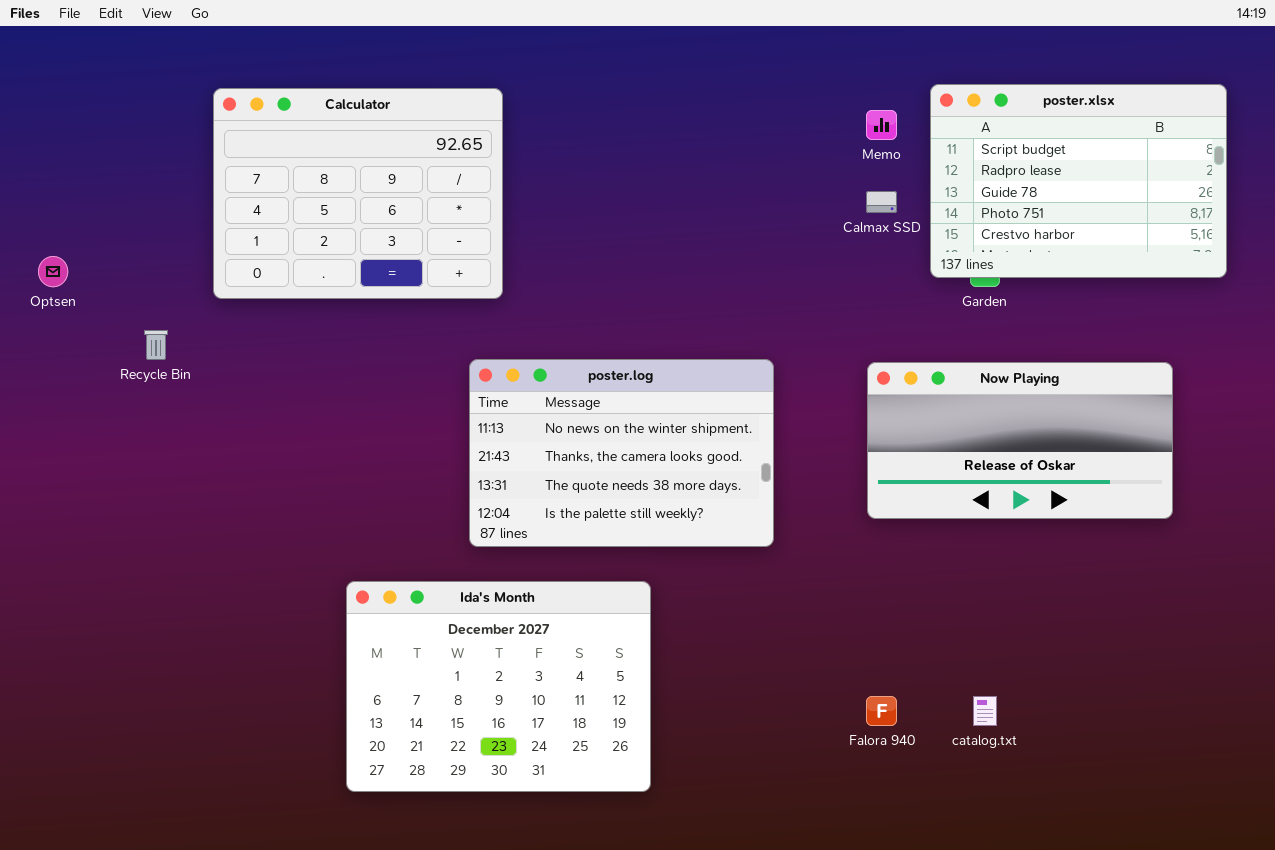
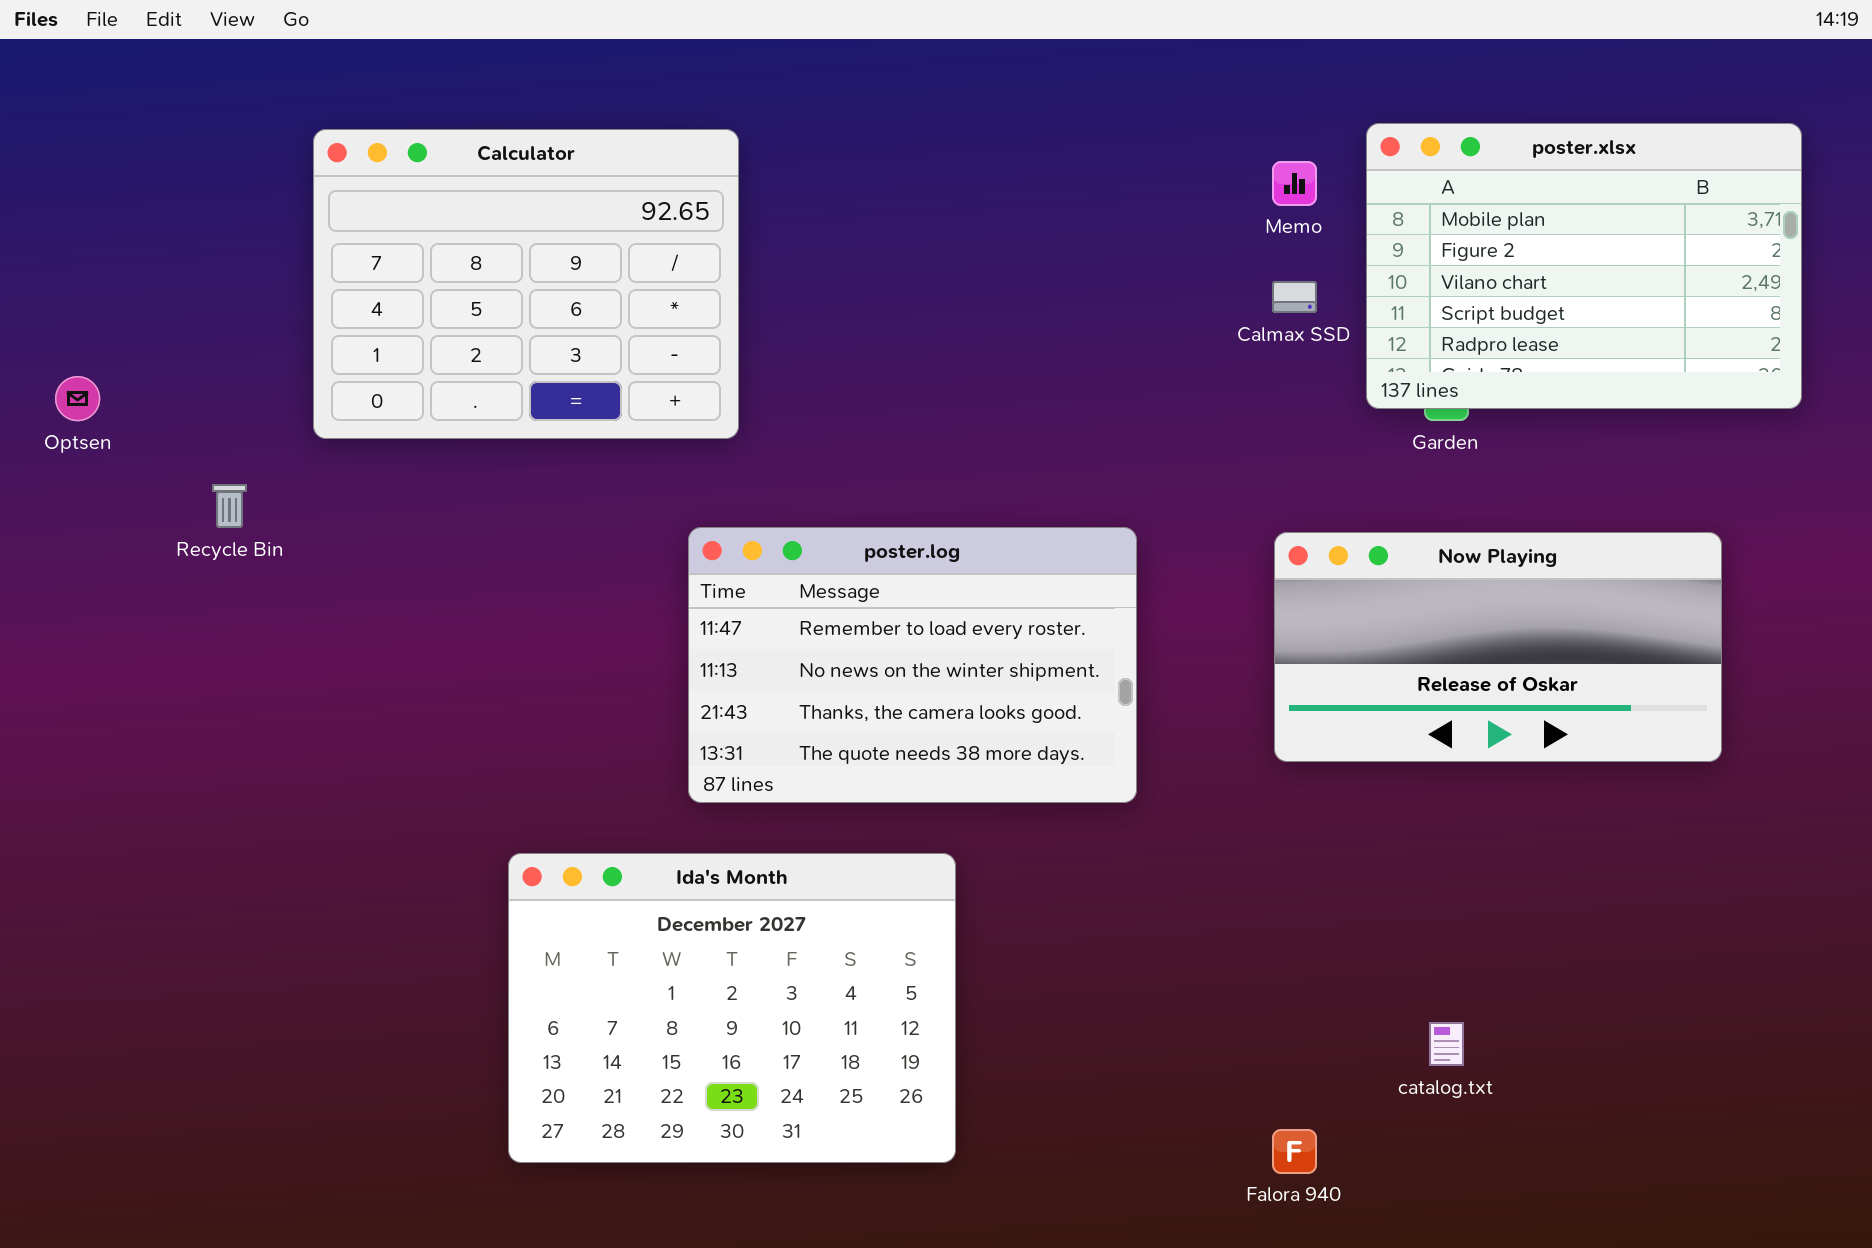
poster.xlsx: [930,84,1227,278] -> [1366,123,1802,409], scrolled up 3 rows
poster.log: [469,359,774,547] -> [688,527,1137,803], scrolled up 1 row
Falora 940: [866,696,897,726] -> [1272,1129,1317,1174], moved

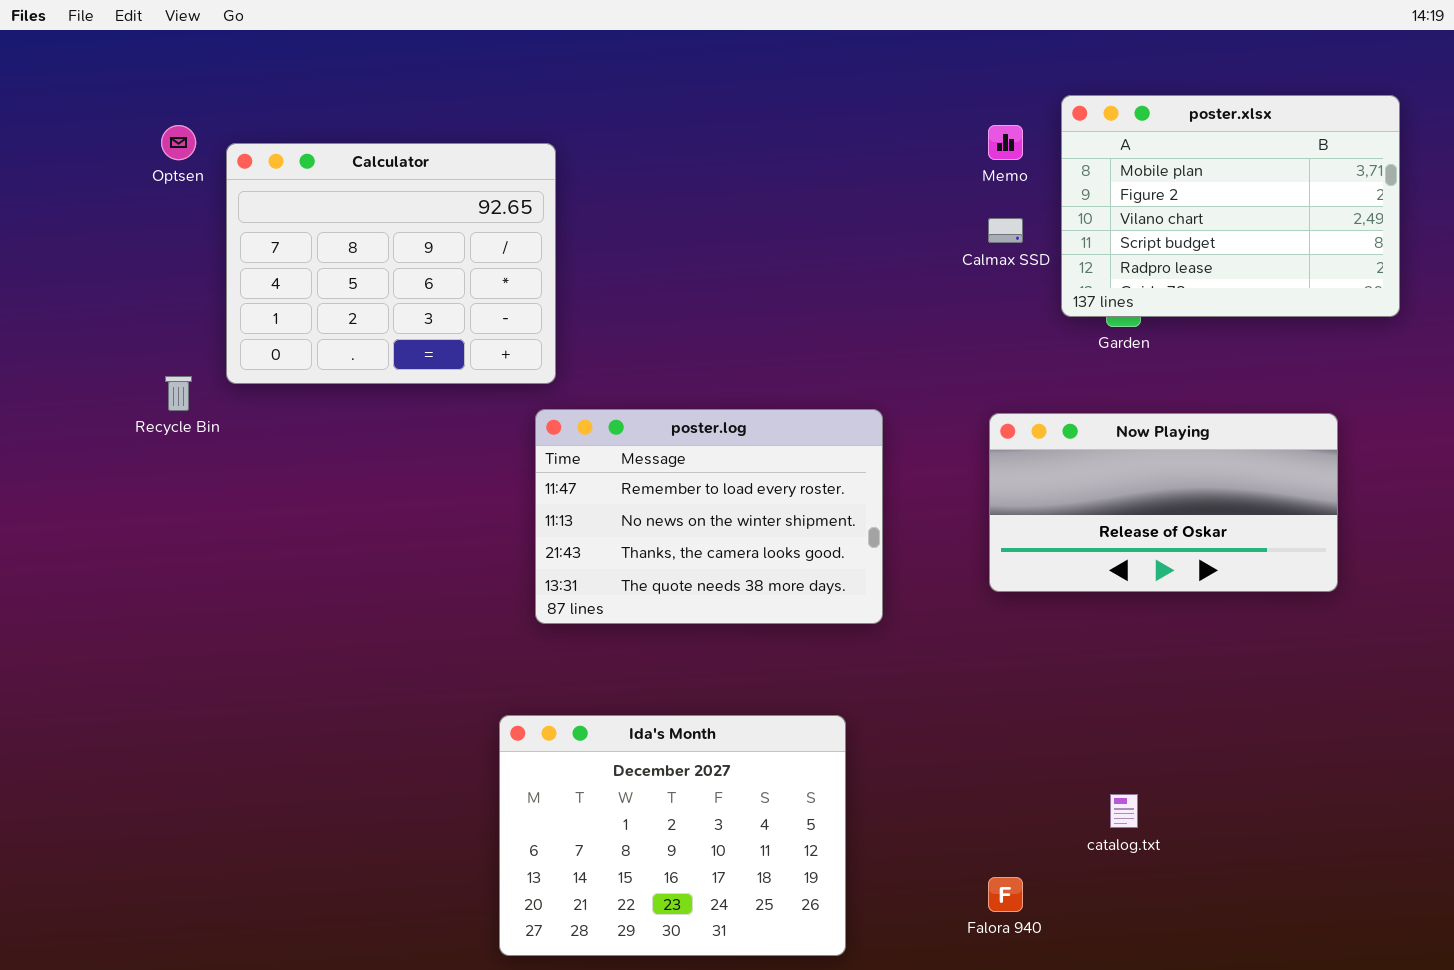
Calculator: [313,129,739,439] -> [226,143,556,384], moved
Optsen: [55,376,100,421] -> [161,125,196,160], moved
Ida's Month: [508,853,956,1163] -> [499,715,846,956], moved

